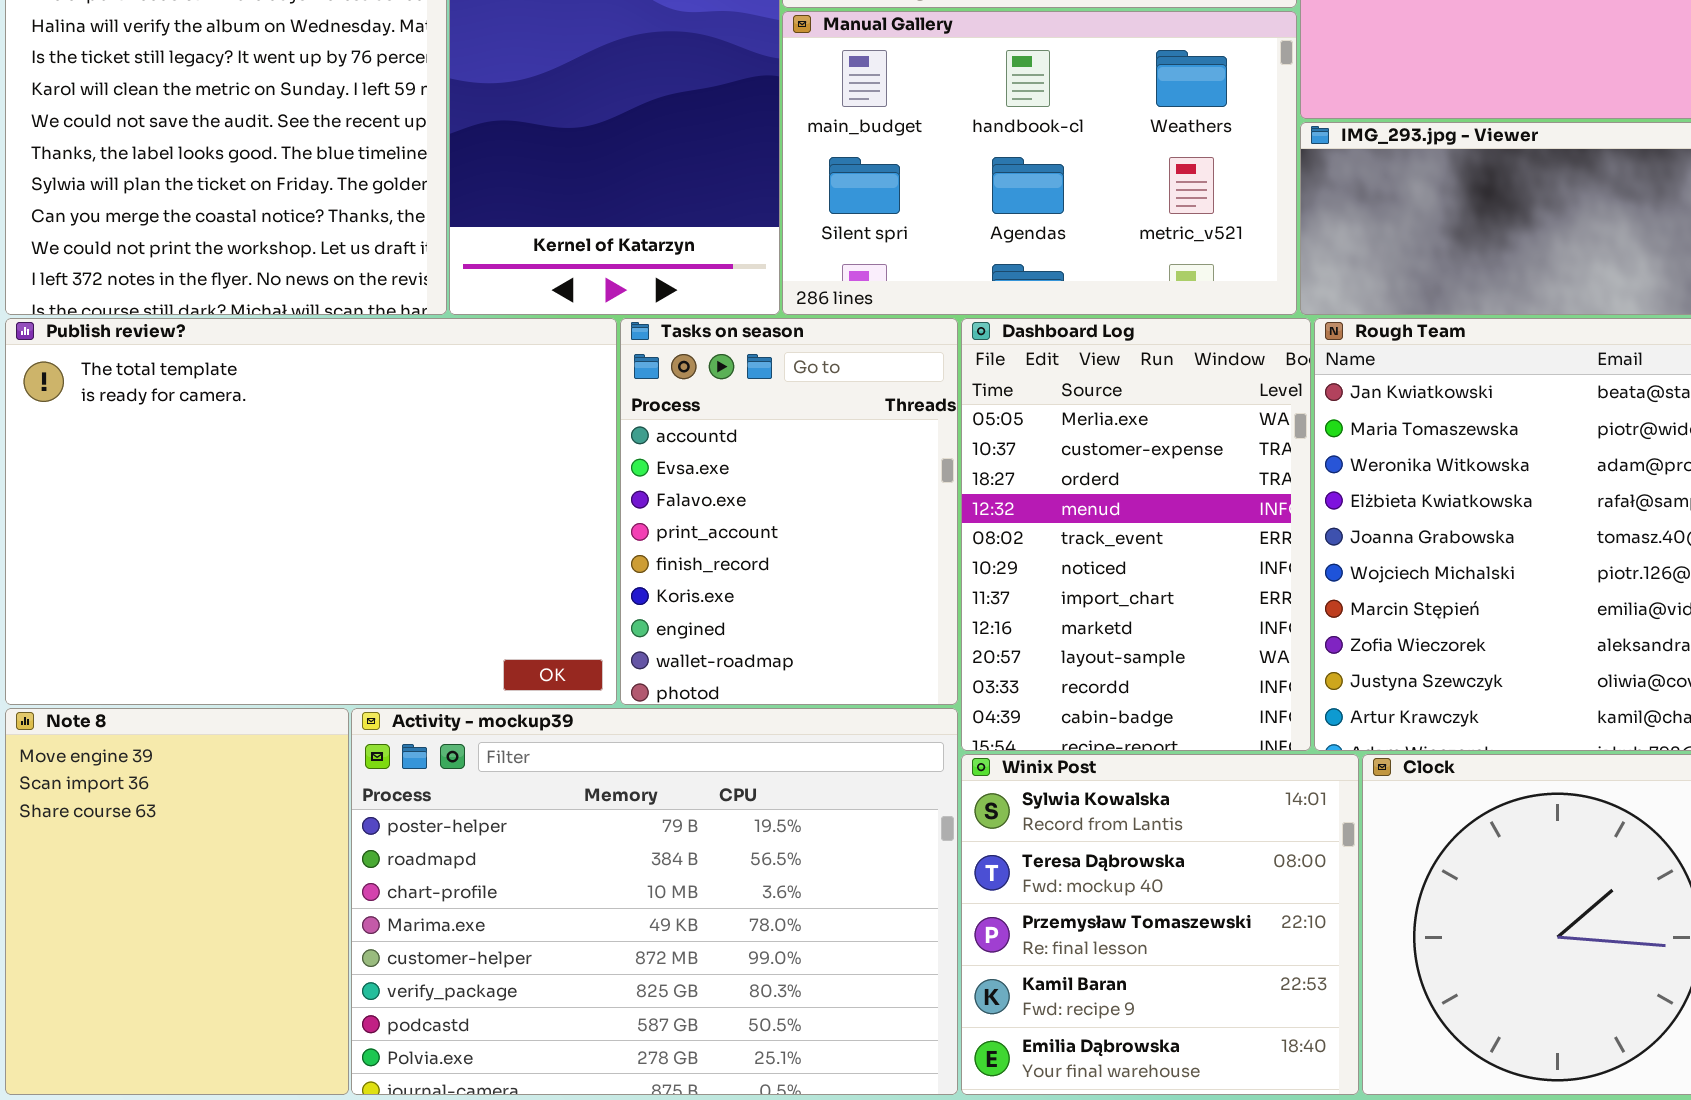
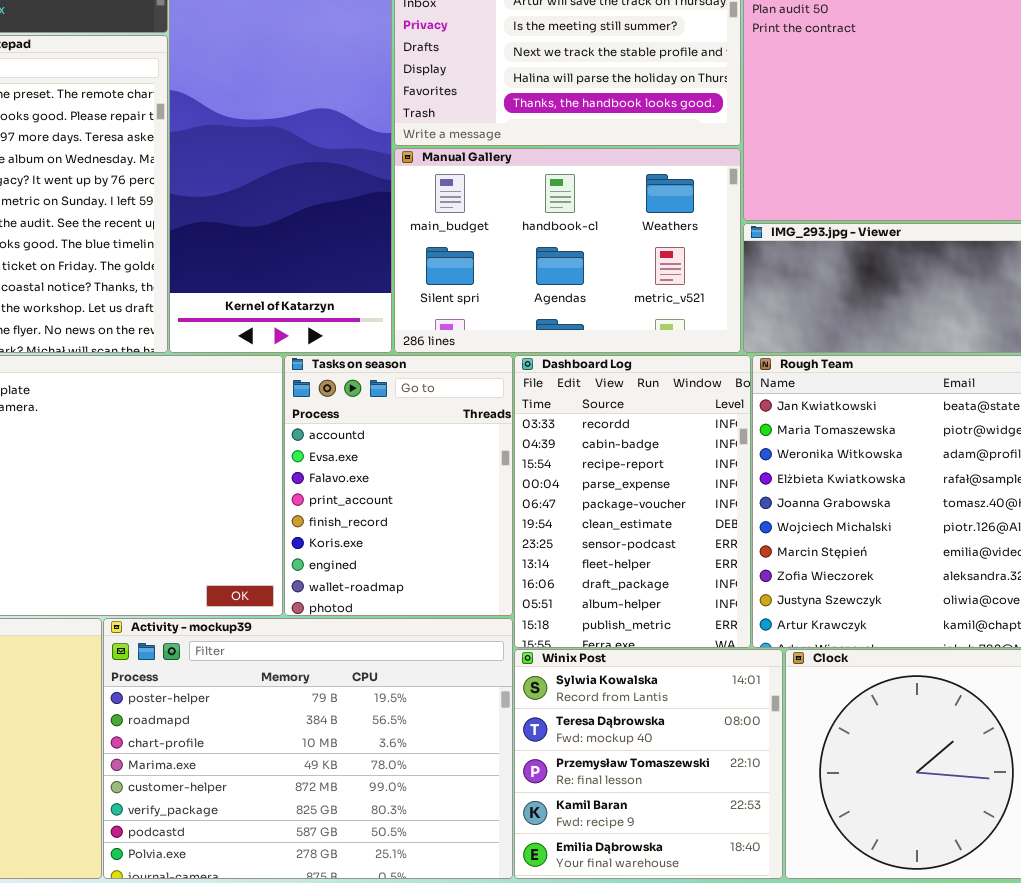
Dashboard Log: [961,318,1311,751] -> [514,355,751,648], scrolled down 9 rows

